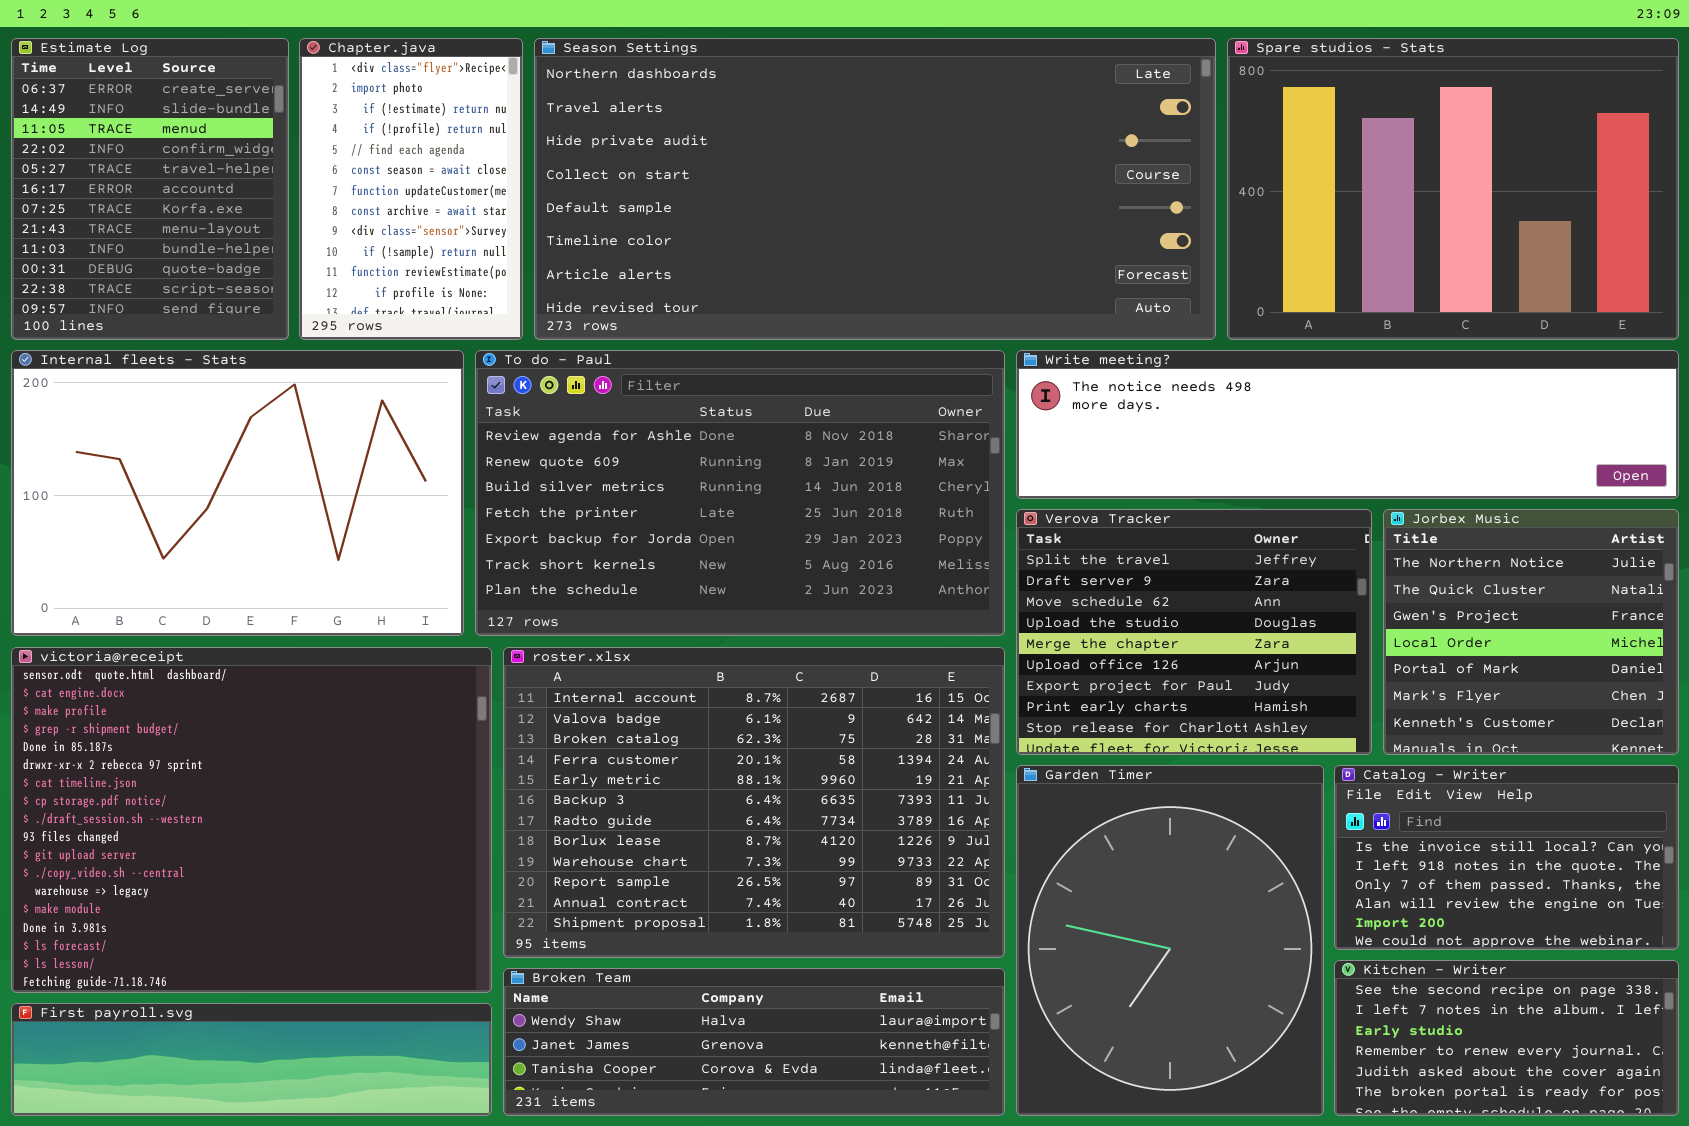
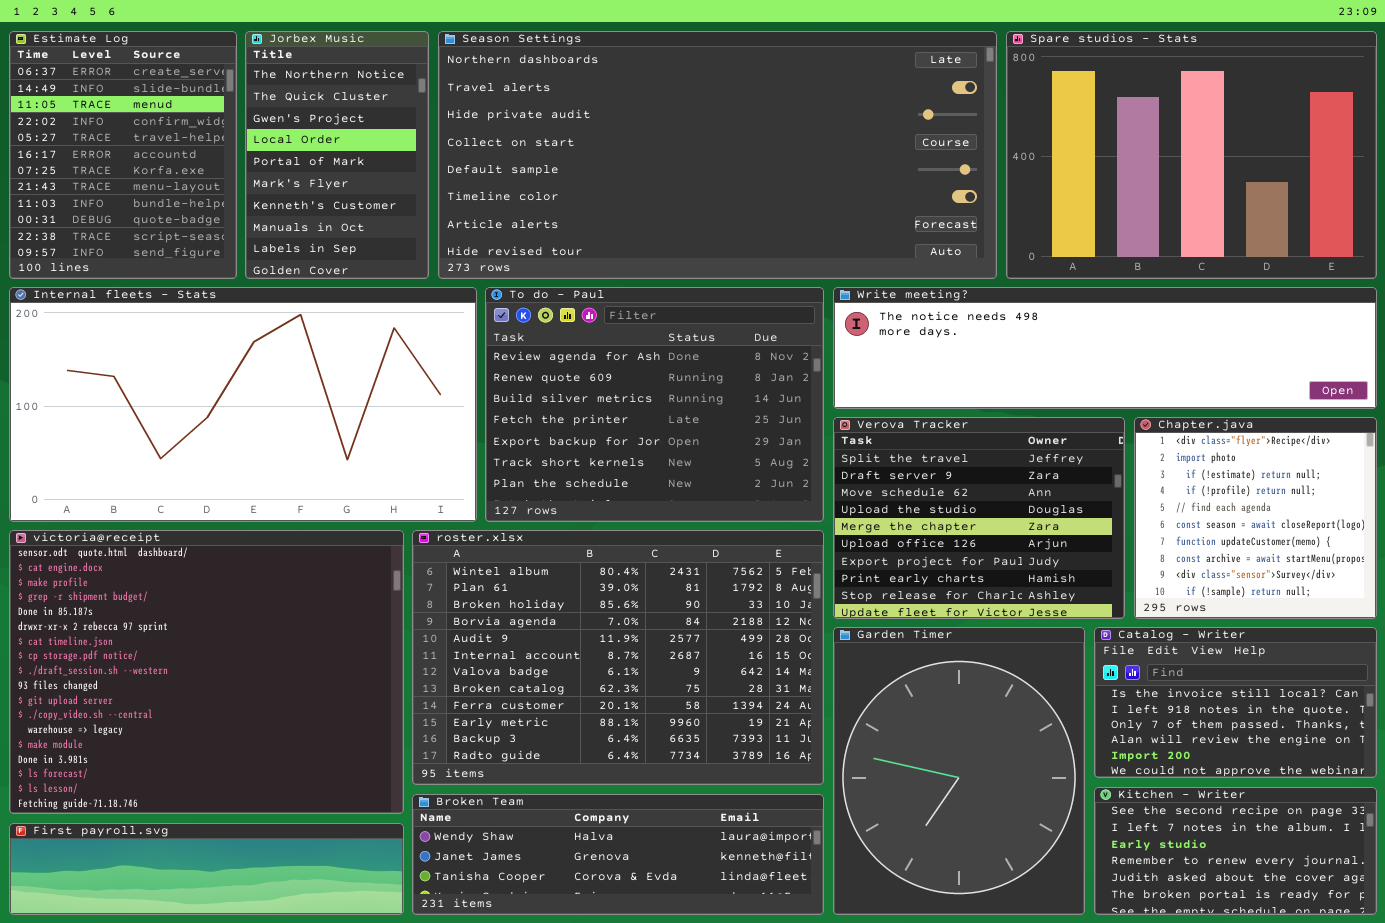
Chapter.java: [299,38,523,340] -> [1134,417,1377,619], moved, resized
Internal fleets - Stats: [11,350,464,636] -> [9,287,477,522], resized
To do - Paul: [475,350,1005,636] -> [485,287,824,522], resized
Jorbex Music: [1383,509,1679,755] -> [245,31,429,279], moved, resized
roster.xlsx: [503,647,1005,958] -> [412,530,824,785], scrolled up 5 rows

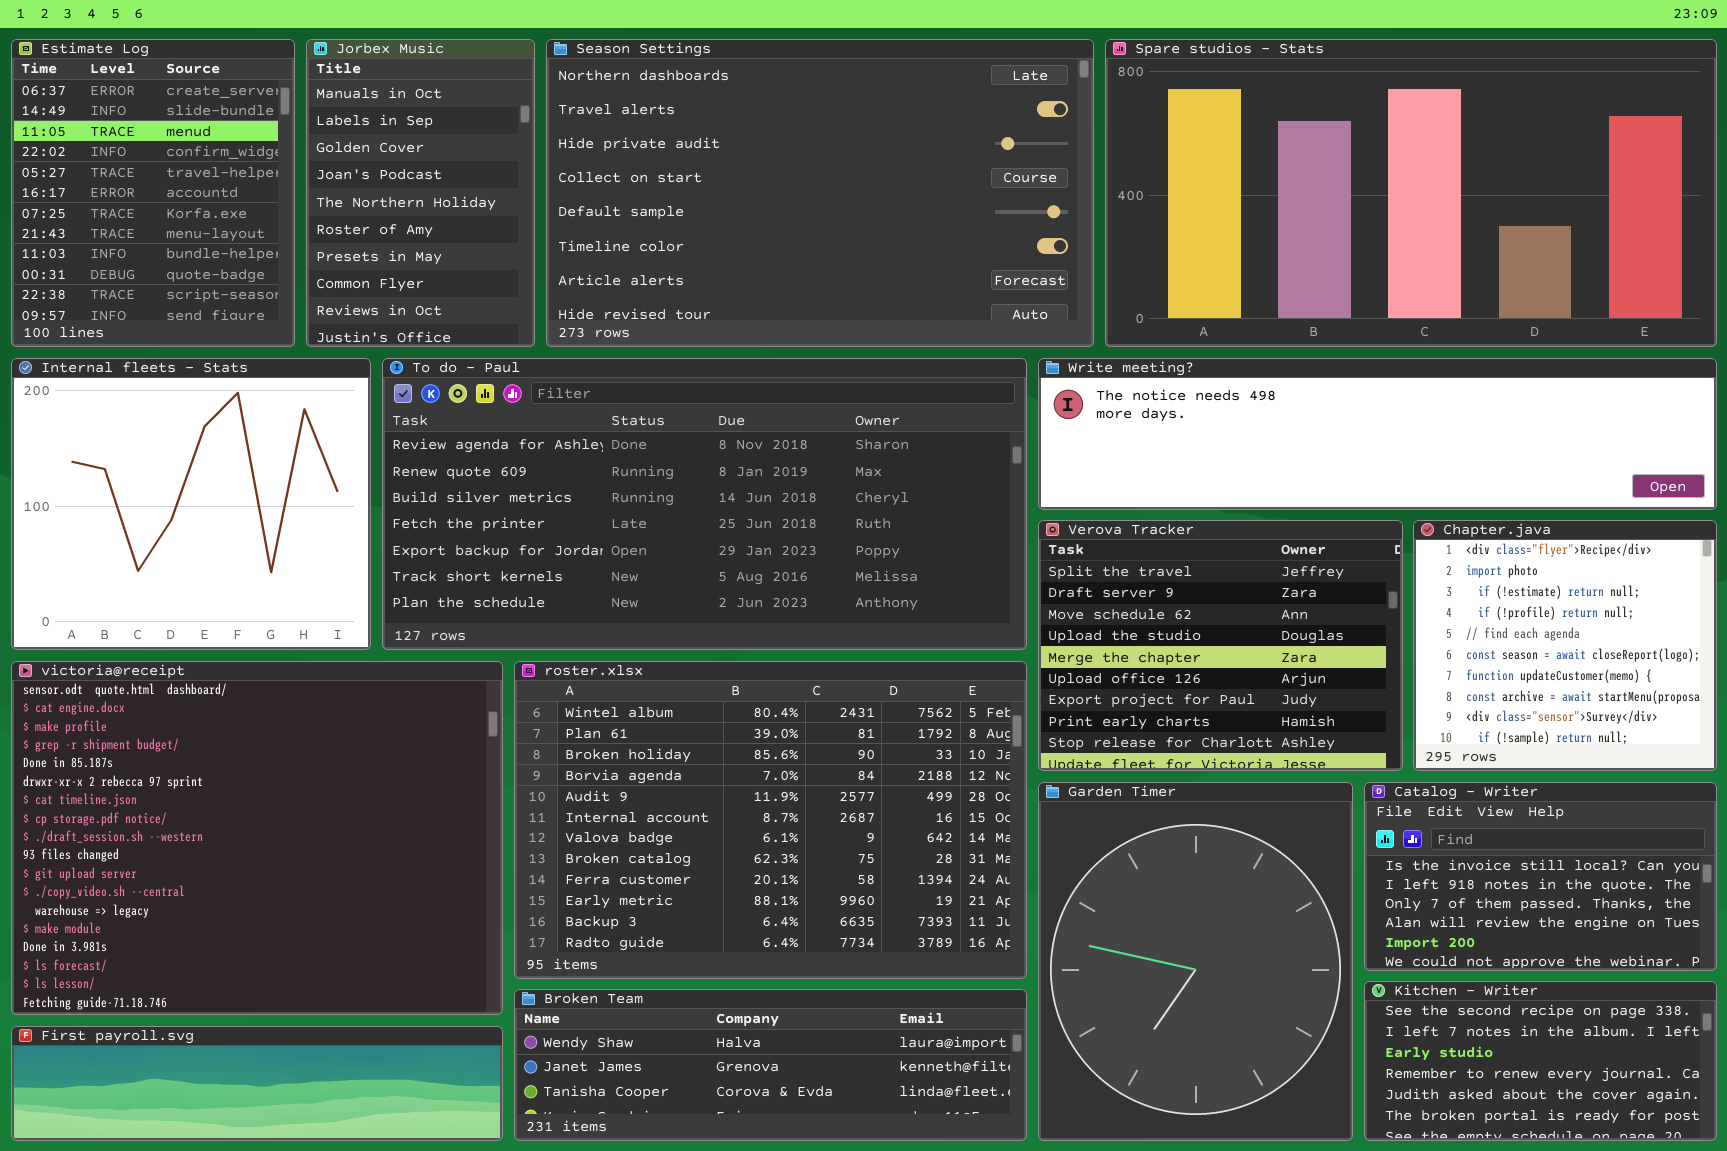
Jorbex Music: [245,31,429,279] -> [306,39,535,347], scrolled down 7 rows
Season Settings: [438,31,997,279] -> [546,39,1094,347], resized
Spare studios - Stats: [1006,31,1377,279] -> [1105,39,1717,347], resized
Internal fleets - Stats: [9,287,477,522] -> [11,358,371,650], resized
To do - Paul: [485,287,824,522] -> [382,358,1027,650], resized

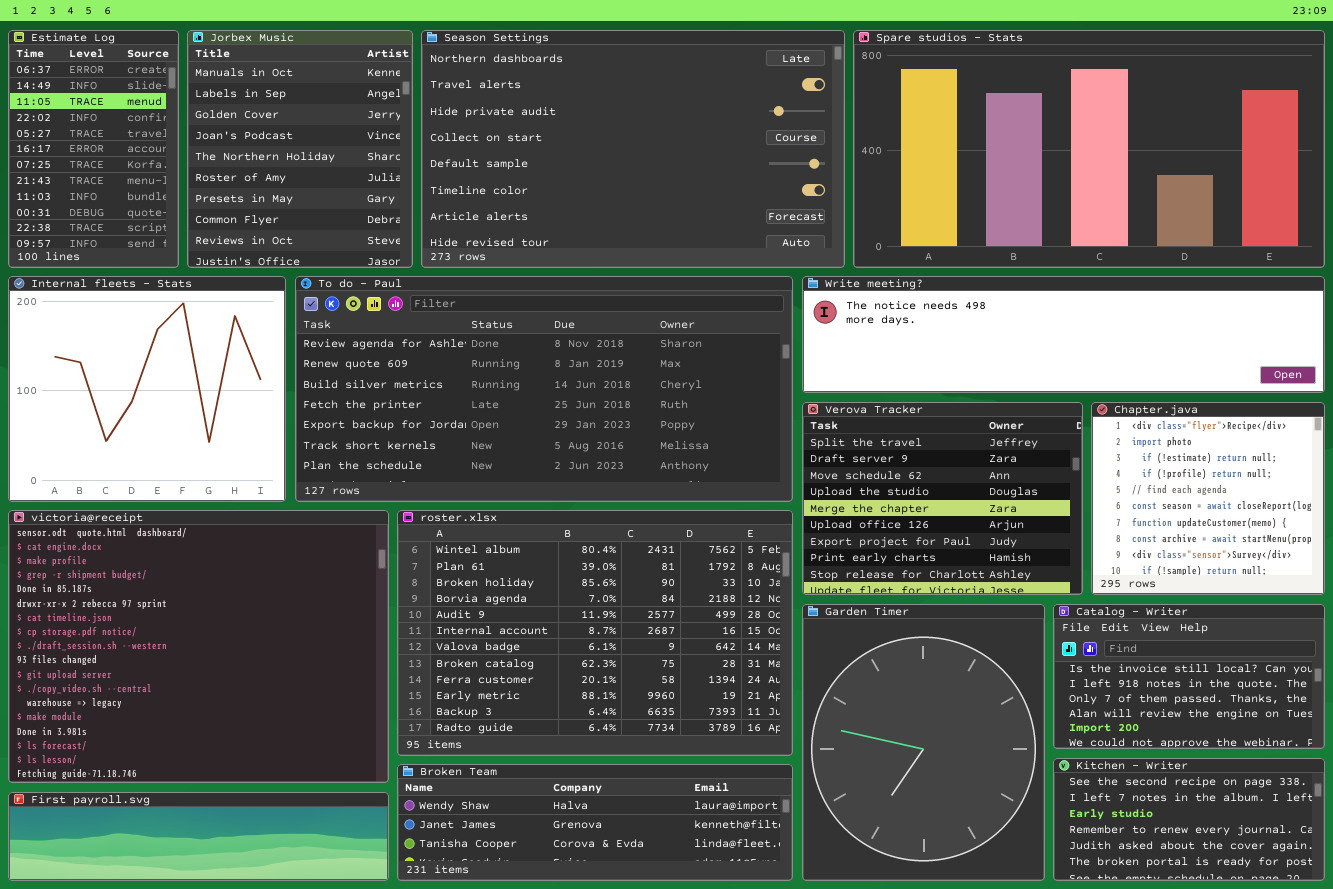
Estimate Log: [11,39,295,347] -> [8,30,179,268], resized
Jorbex Music: [306,39,535,347] -> [187,30,413,268], resized

